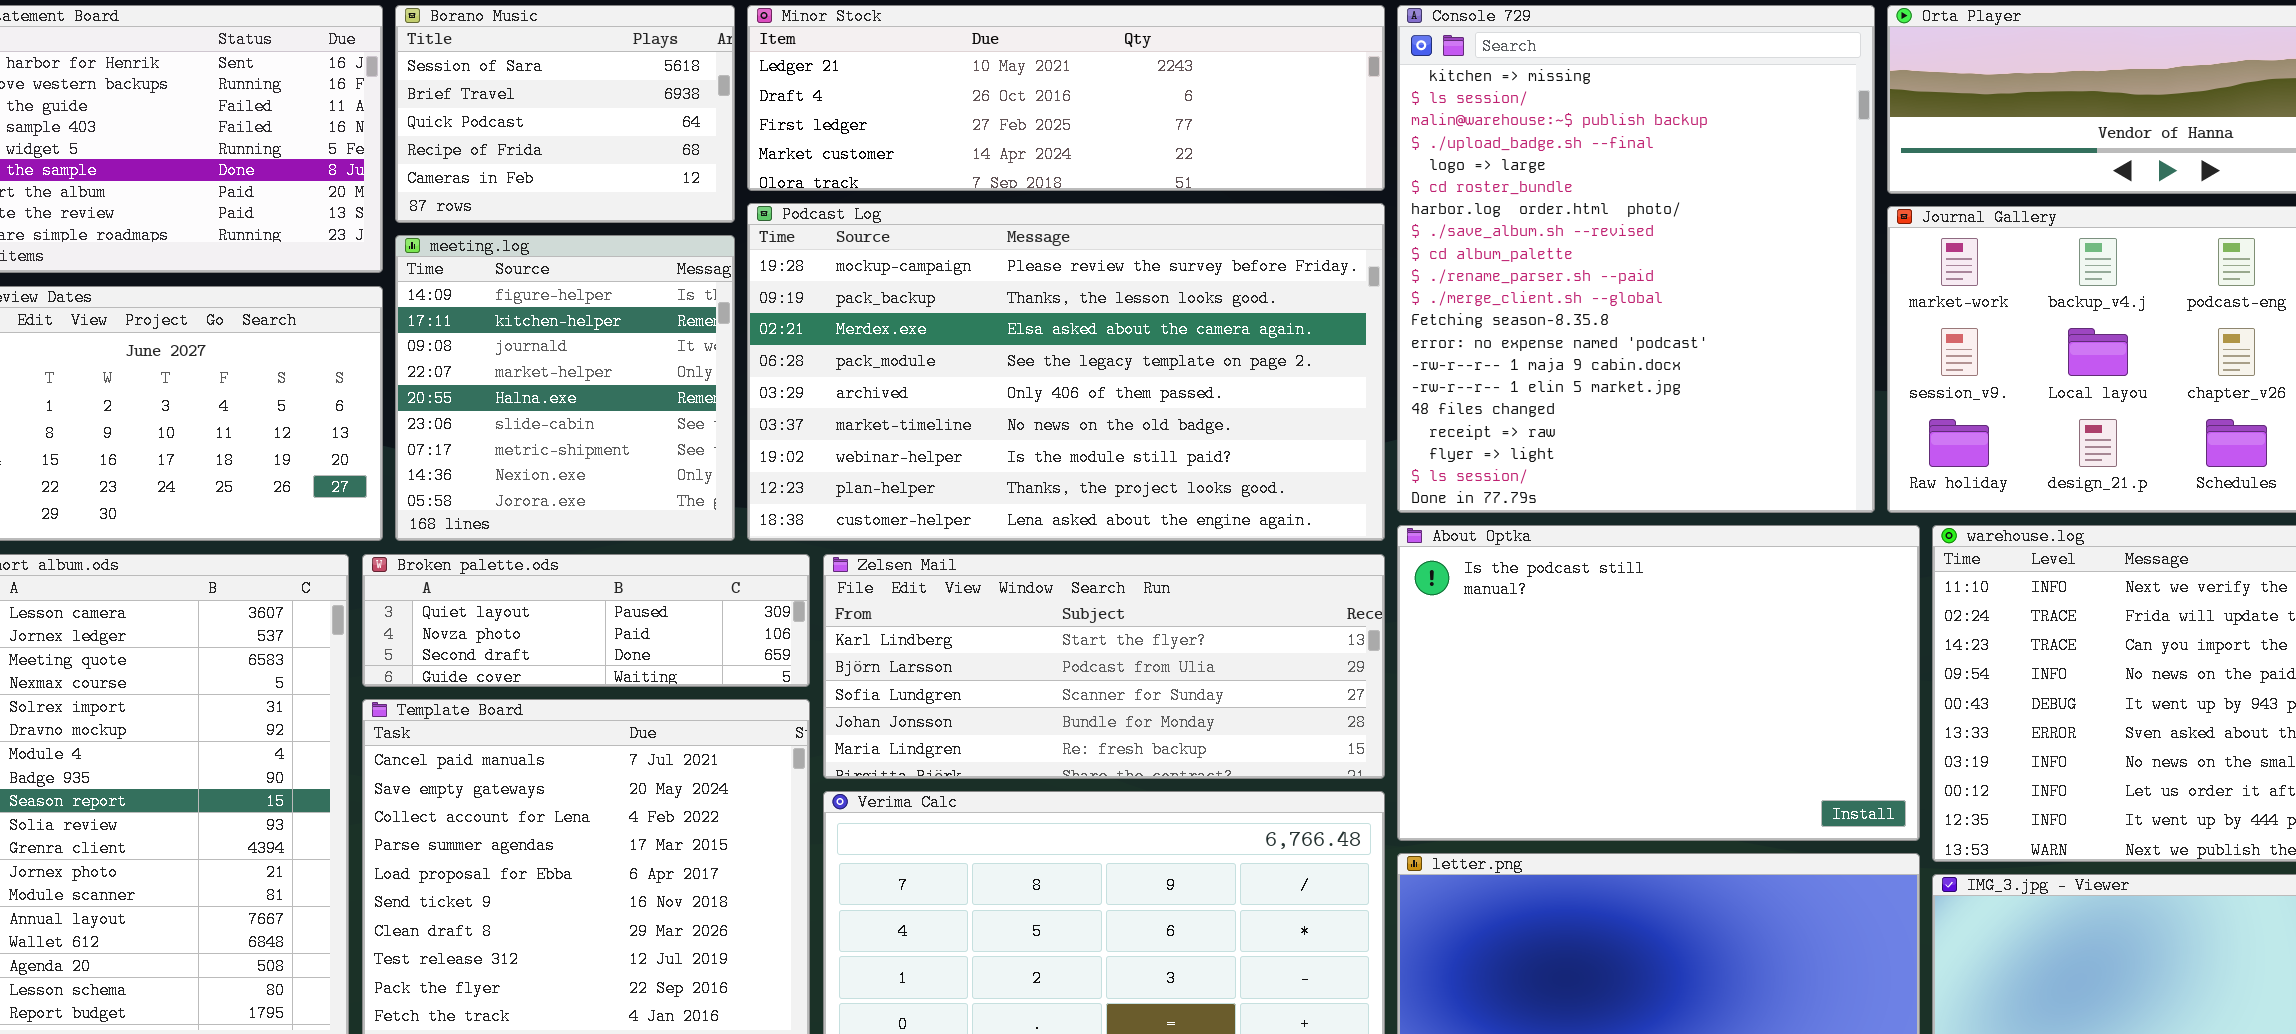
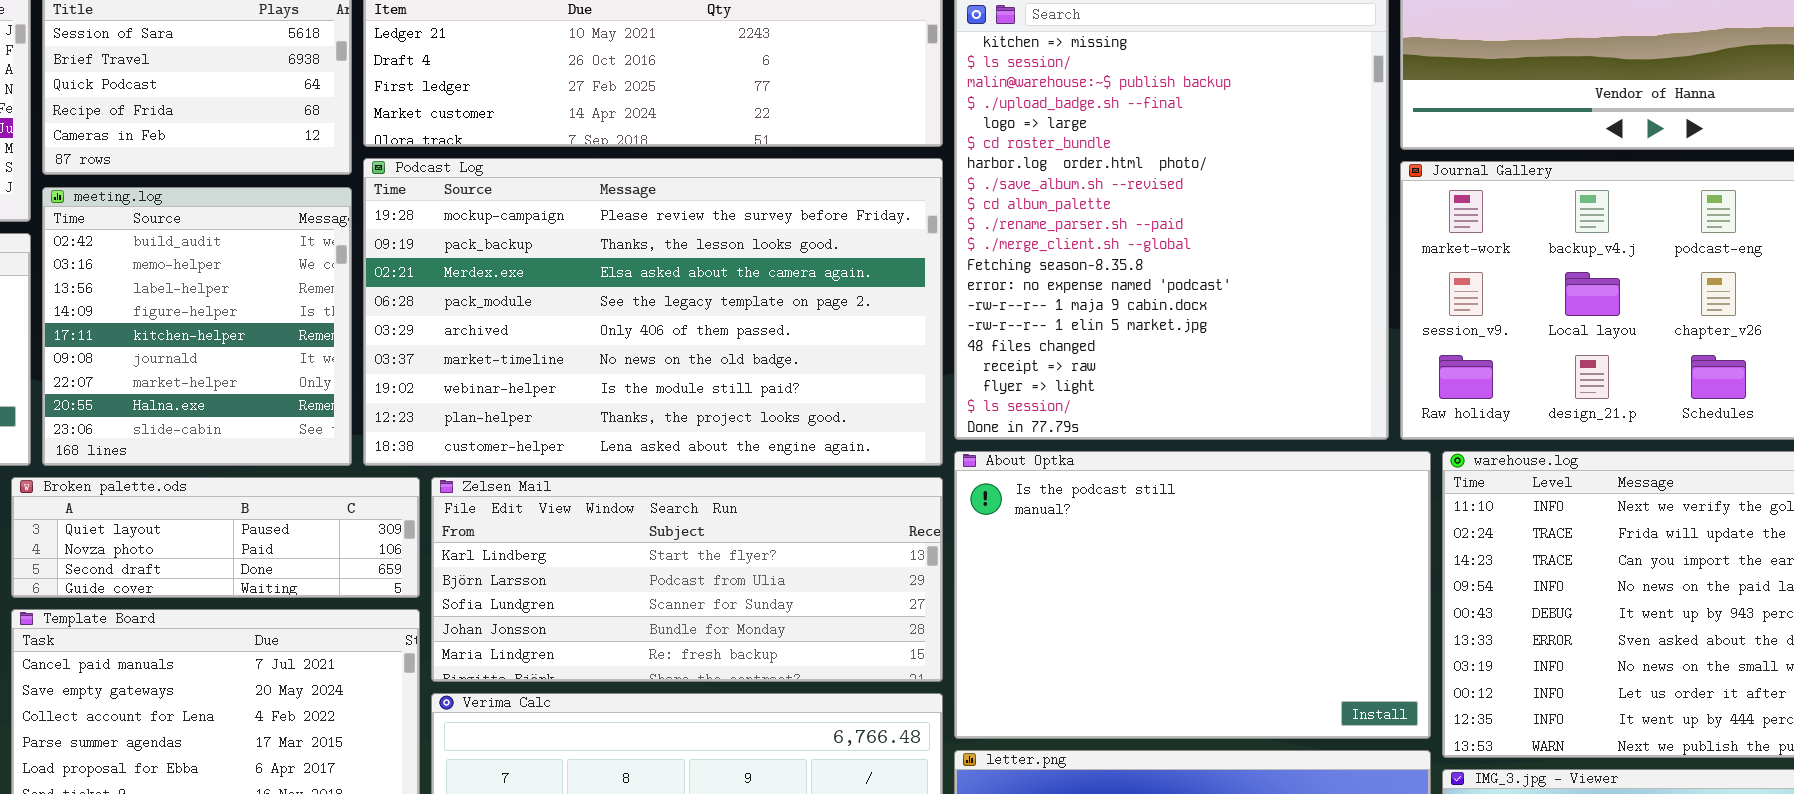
meeting.log: [395,235,735,541] -> [42,187,352,466], scrolled up 3 rows

